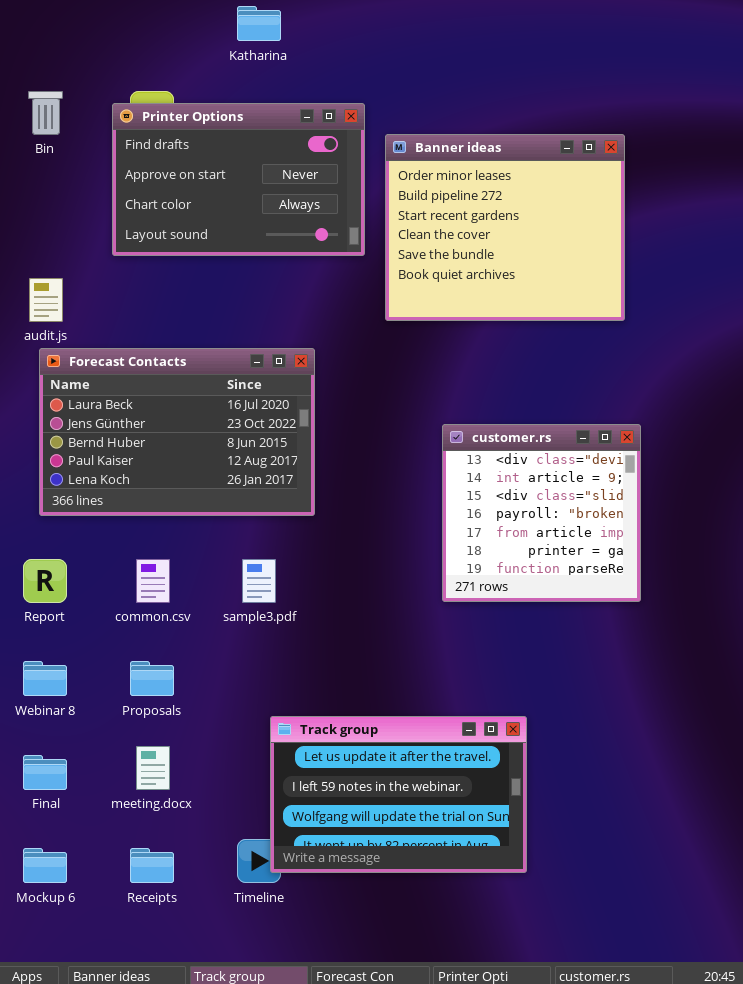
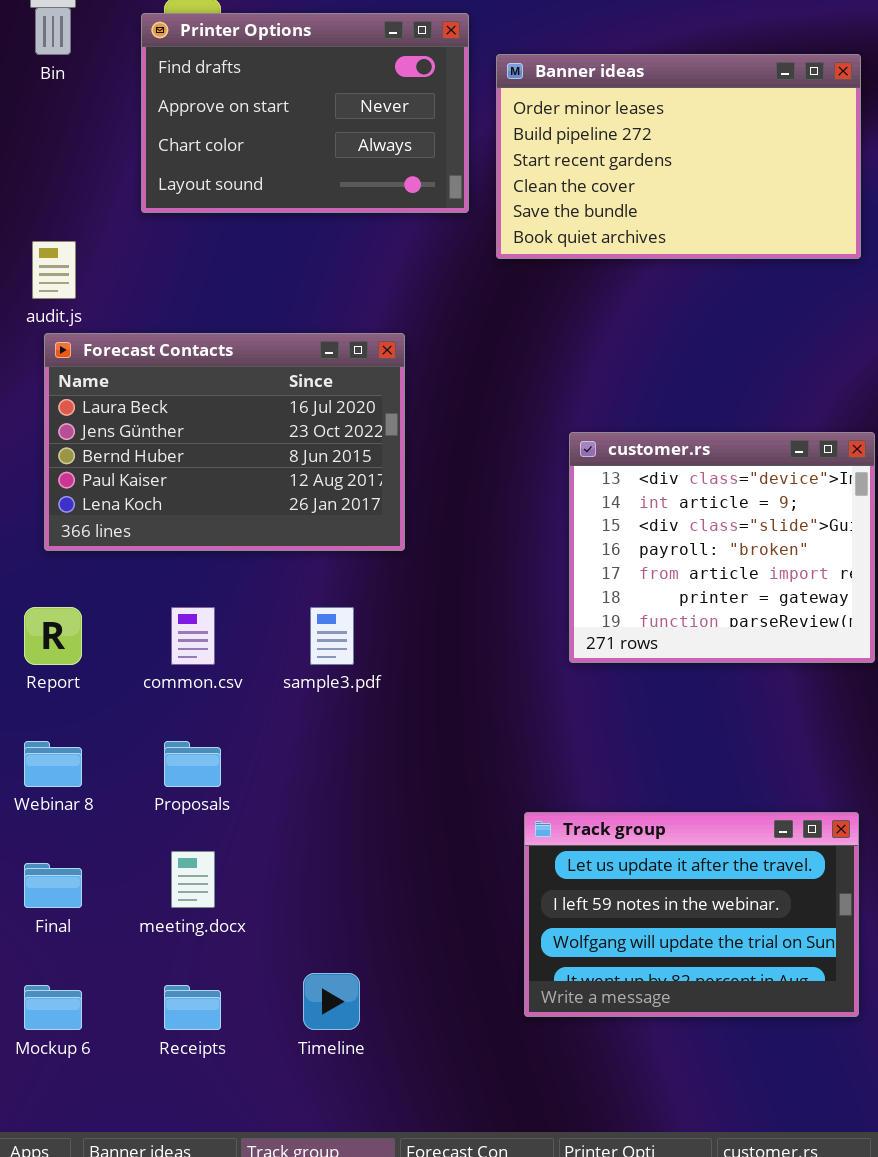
Banner ideas: [385,134,625,321] -> [496,54,861,259], resized
customer.rs: [442,424,641,602] -> [569,432,875,663], resized
Track group: [270,716,527,873] -> [524,812,859,1017], moved

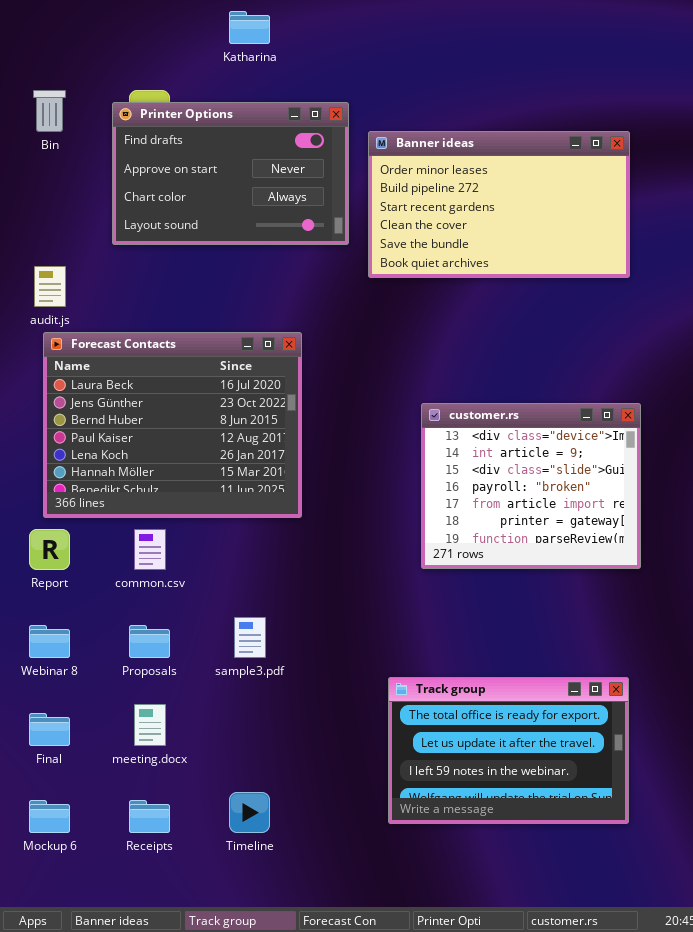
Forecast Contacts: [44,333,405,551] -> [43,332,302,518], resized
sample3.pdf: [310,607,354,665] -> [234,617,266,658], moved
Track group: [524,812,859,1017] -> [388,677,629,824], scrolled up 1 row

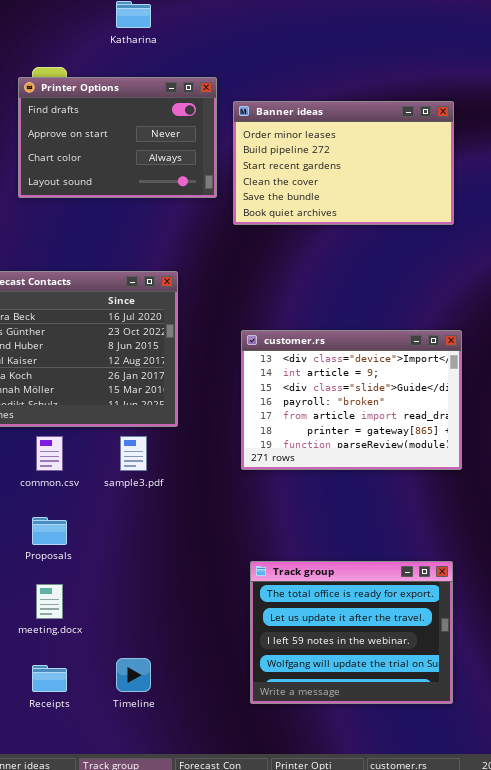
customer.rs: [421,403,641,569] -> [241,330,462,470], resized
sample3.pdf: [234,617,266,658] -> [120,436,147,471], moved
Track group: [388,677,629,824] -> [250,561,453,704], resized

